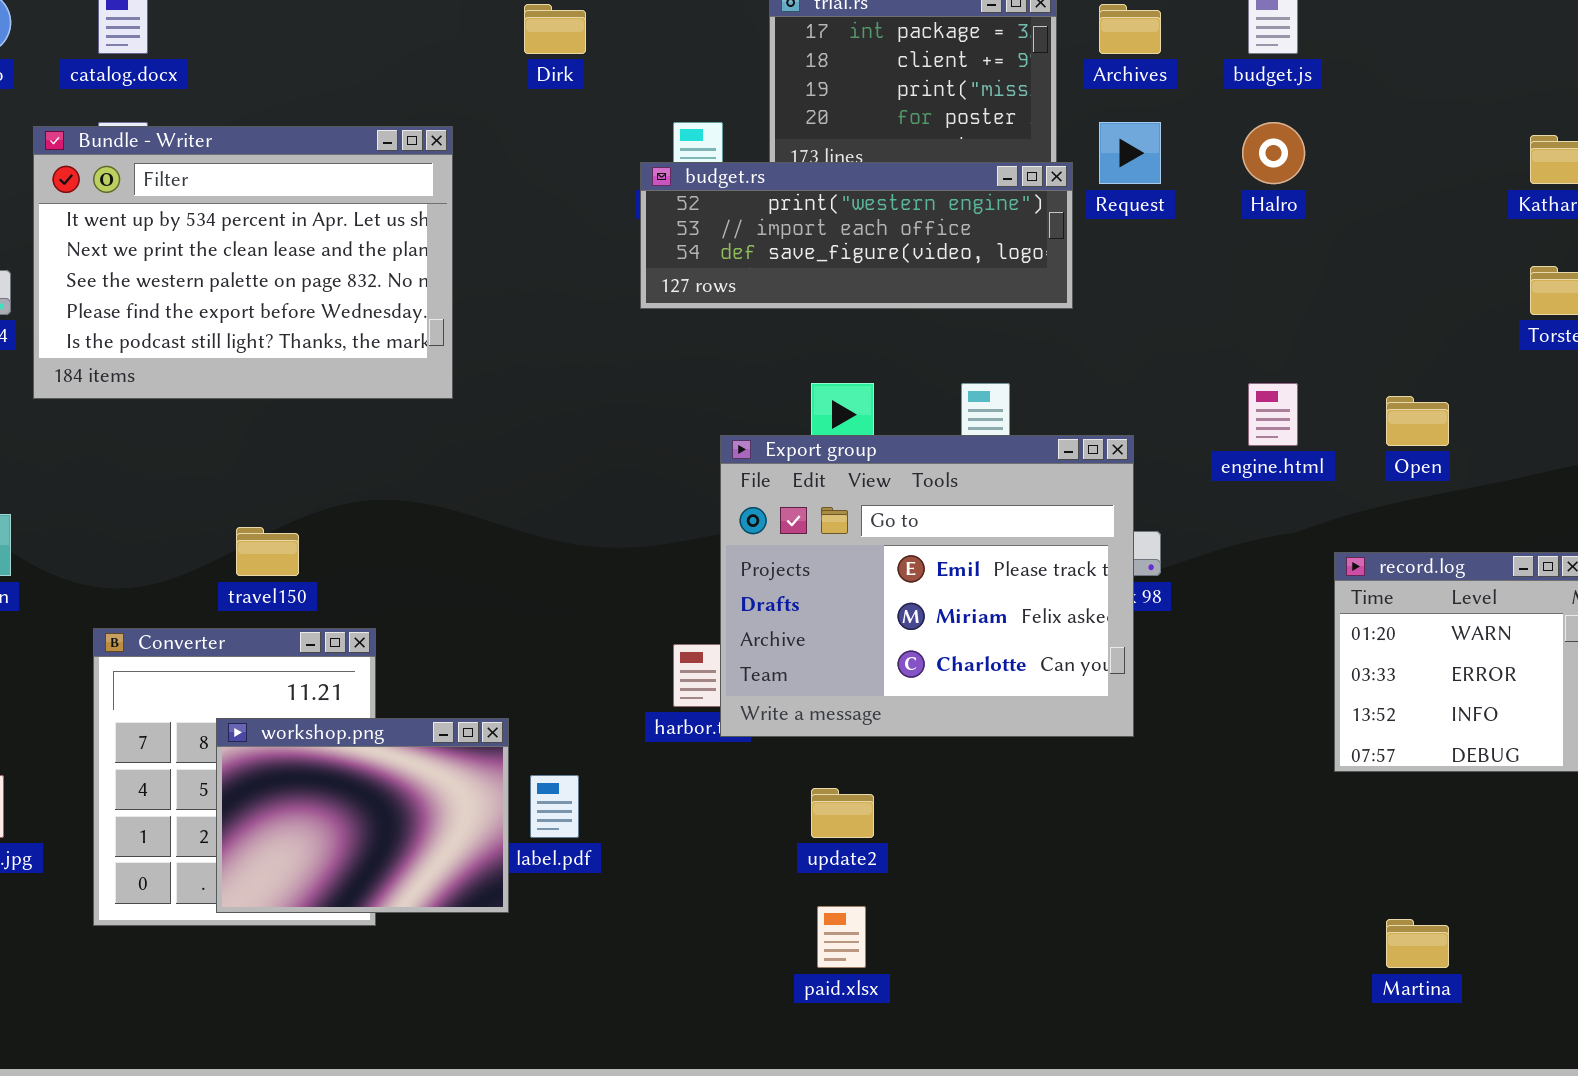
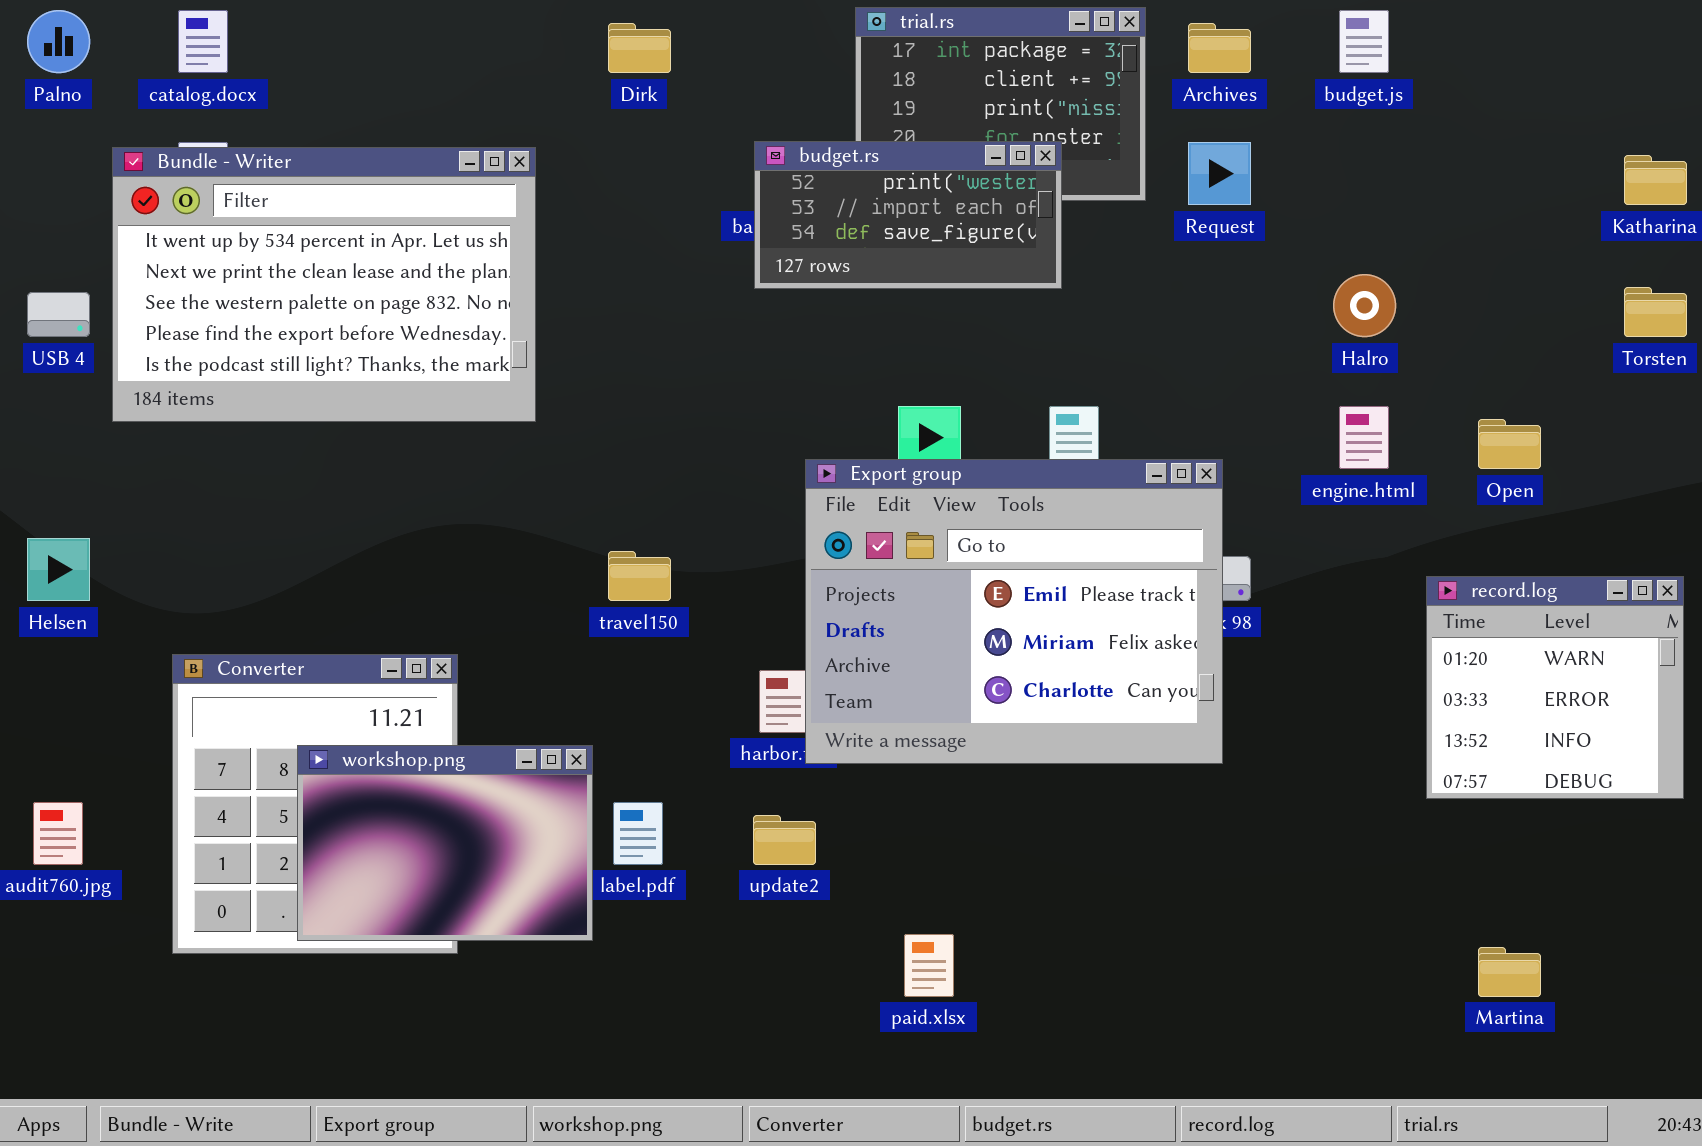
Halro: [1242,122,1305,184] -> [1333,274,1396,337], moved
budget.rs: [640,162,1073,309] -> [754,141,1062,289], moved, resized
travel150: [236,527,299,576] -> [608,551,671,601], moved
update2: [811,788,874,838] -> [753,815,816,865], moved

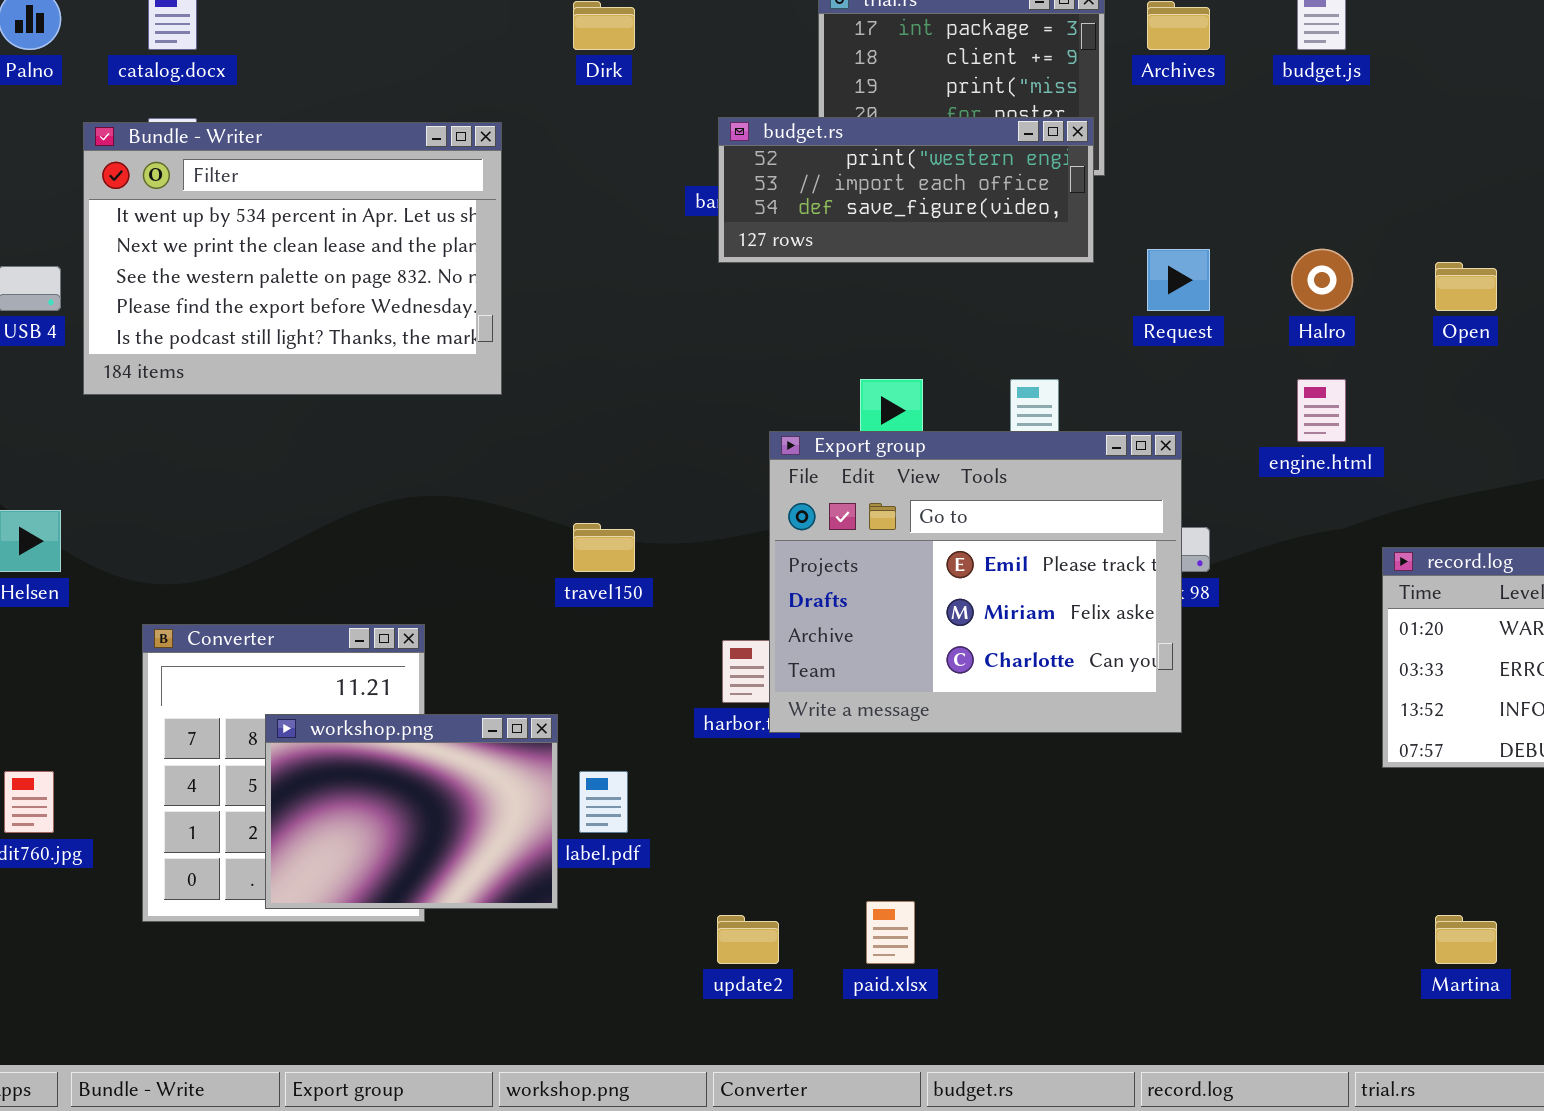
budget.rs: [754,141,1062,289] -> [718,117,1094,263], resized
Request: [1188,142,1251,205] -> [1147,249,1210,311], moved
Open: [1478,419,1541,469] -> [1435,262,1497,311], moved
update2: [753,815,816,865] -> [717,915,779,964], moved

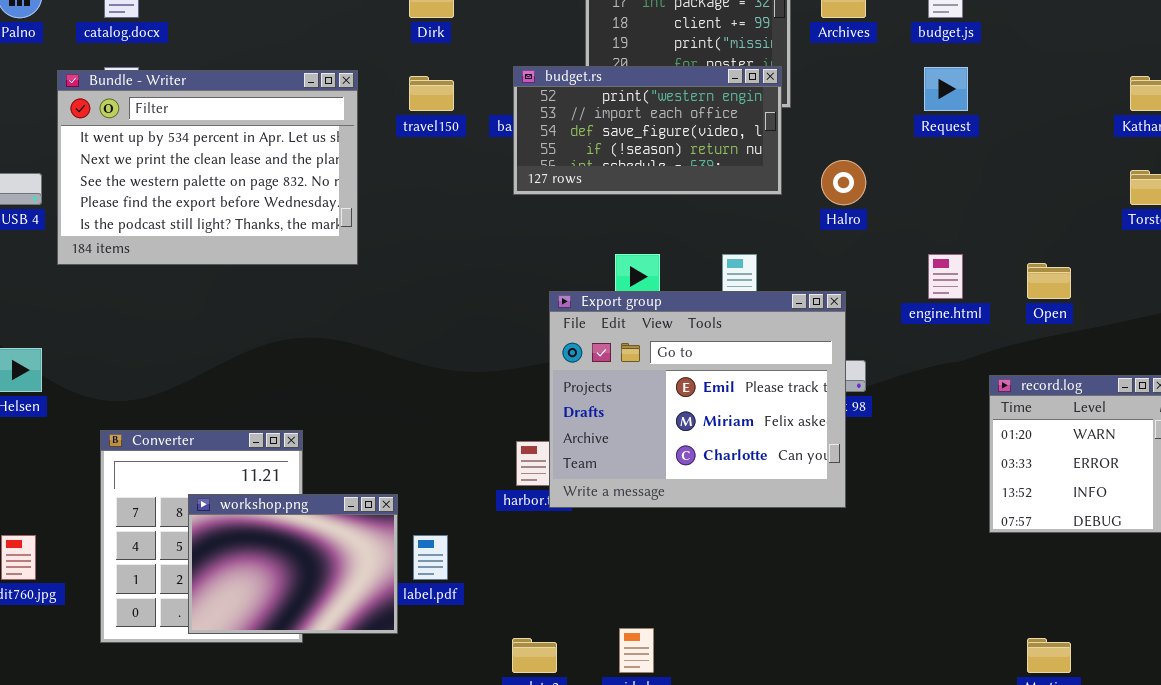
budget.rs: [718,117,1094,263] -> [513,66,782,195], resized
Request: [1147,249,1210,311] -> [924,67,968,111], moved
Halro: [1291,249,1353,311] -> [821,160,866,205], moved
Open: [1435,262,1497,311] -> [1027,263,1071,299], moved
travel150: [573,523,635,572] -> [409,76,454,111], moved

